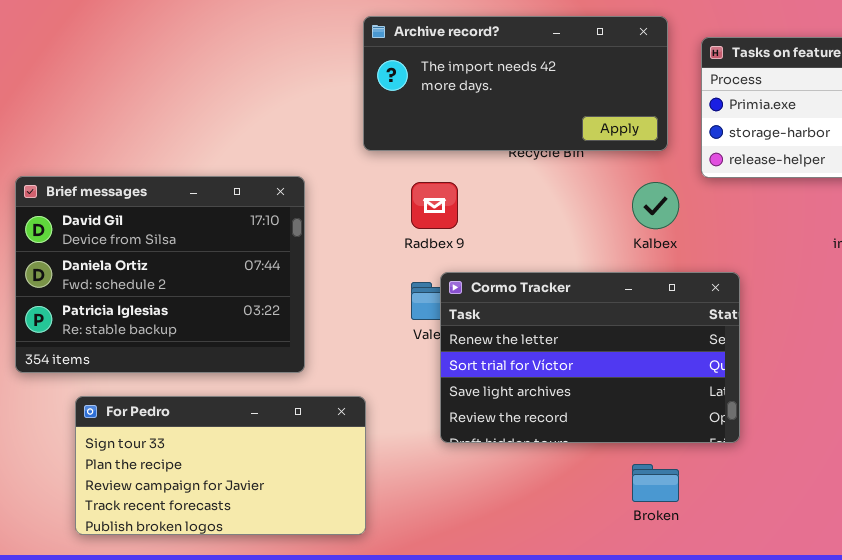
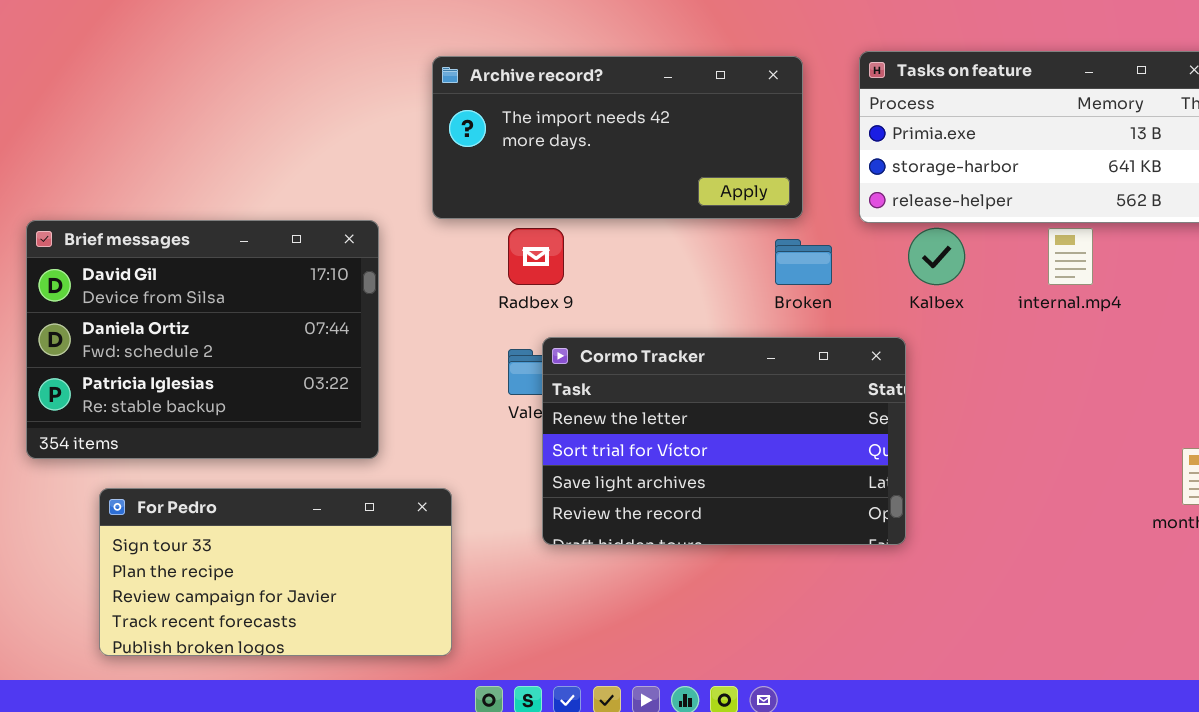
Archive record?: [363,16,668,151] -> [432,56,803,219], moved
Kalbex: [632,182,679,229] -> [908,228,965,285], moved
Broken: [632,464,679,502] -> [775,239,832,285], moved

